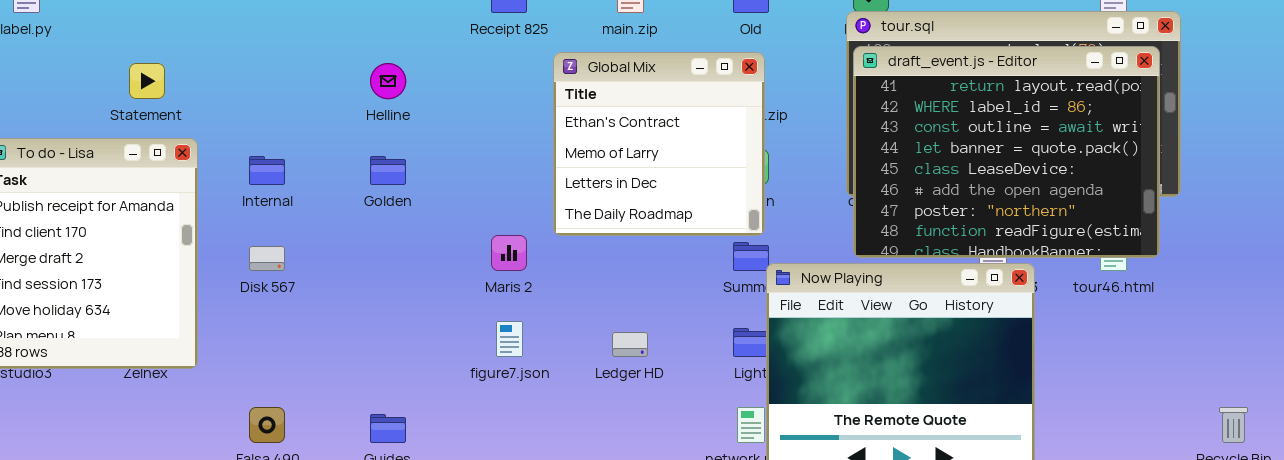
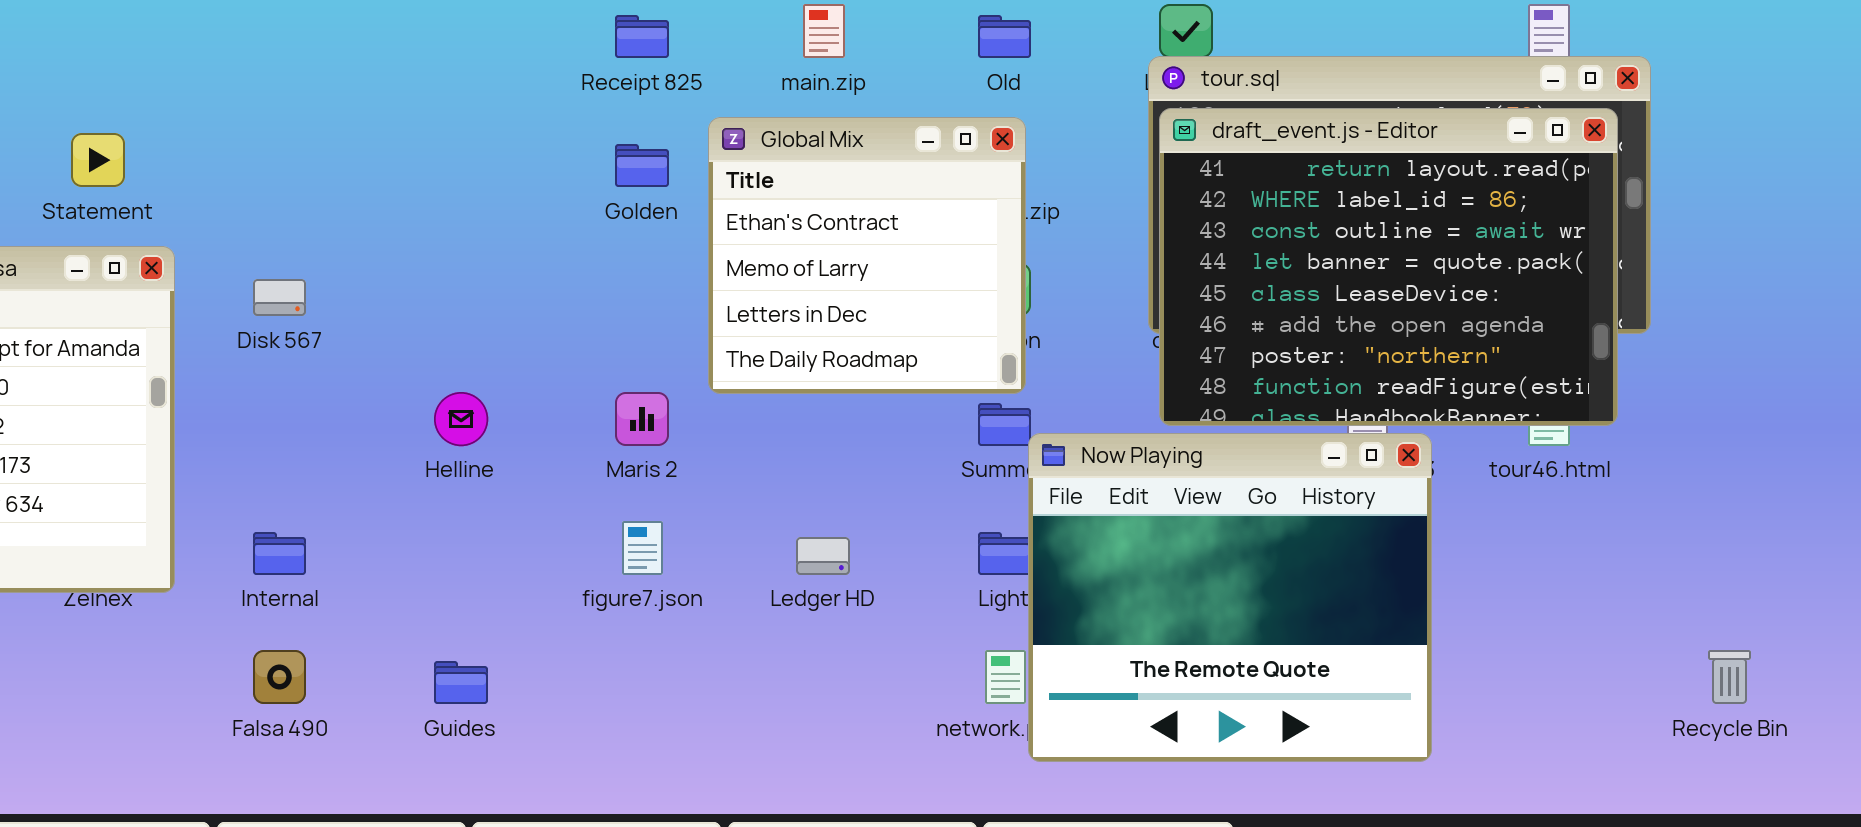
Helline: [370,63,406,99] -> [434,392,488,446], moved
Internal: [249,156,285,185] -> [253,532,306,575], moved
Golden: [370,156,406,185] -> [615,144,669,187], moved
Disk 567: [249,246,285,271] -> [253,279,306,316], moved

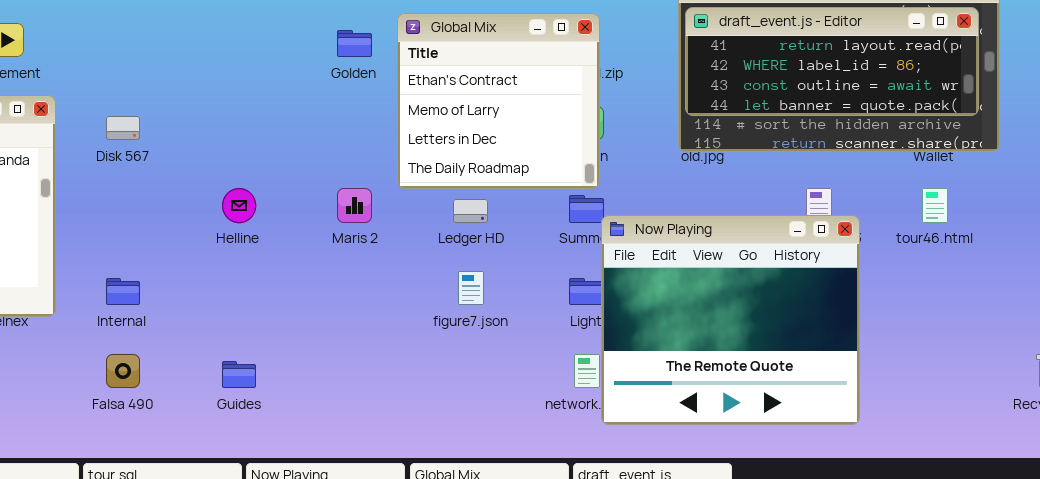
draft_event.js - Editor: [1159,108,1618,426] -> [685,7,979,116], resized
figure7.json: [622,521,663,575] -> [458,271,484,305], moved
Ledger HD: [796,537,850,575] -> [453,199,488,223], moved

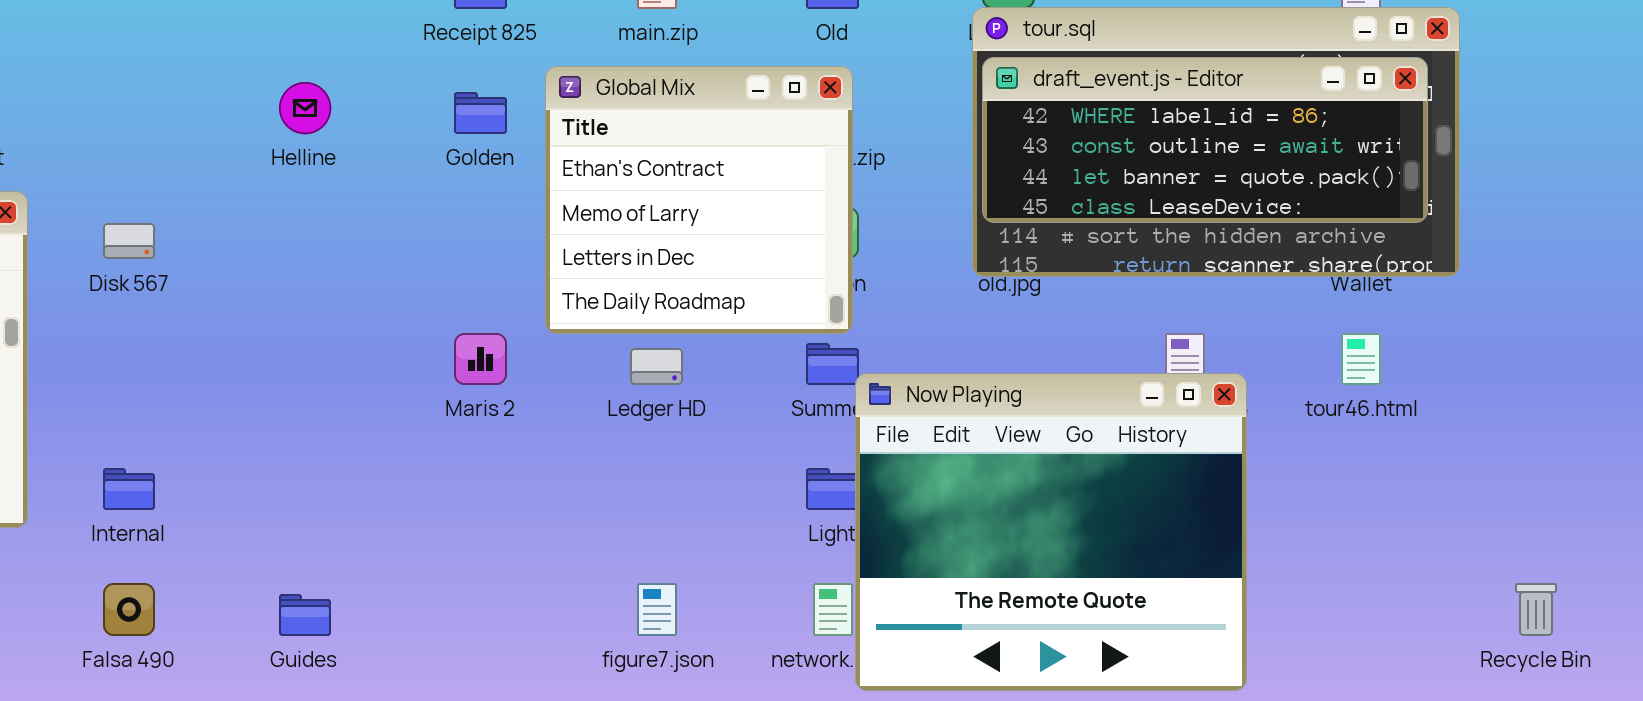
draft_event.js - Editor: [685,7,979,116] -> [982,57,1428,223], scrolled down 1 row
Helline: [222,188,256,223] -> [279,82,331,134], moved
figure7.json: [458,271,484,305] -> [637,583,677,636], moved

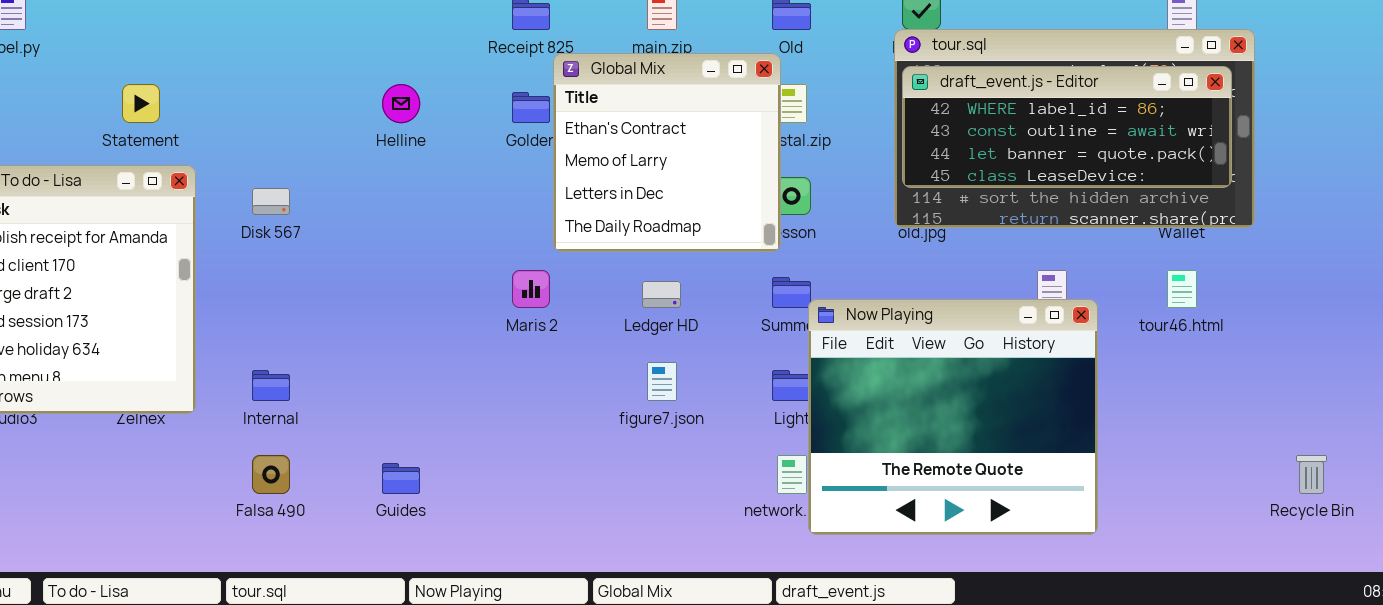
Global Mix: [545,66,853,334] -> [553,53,781,252], moved
figure7.json: [637,583,677,636] -> [647,362,677,401], moved

